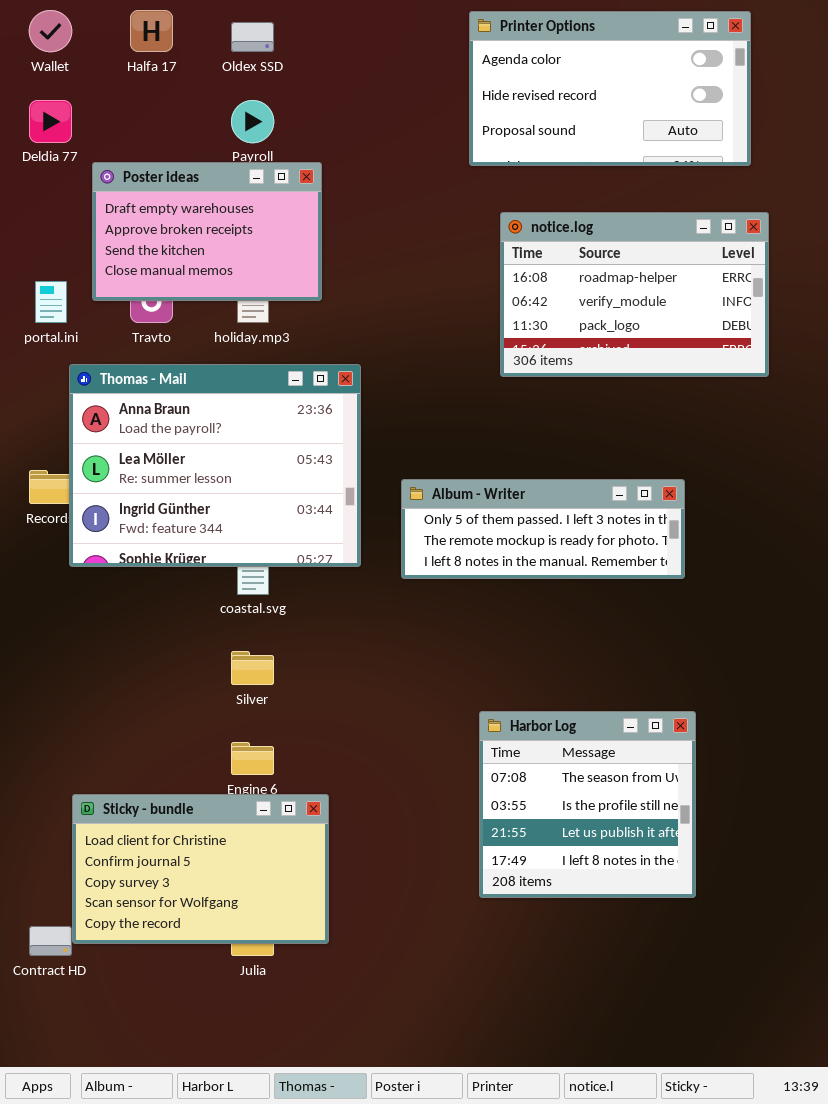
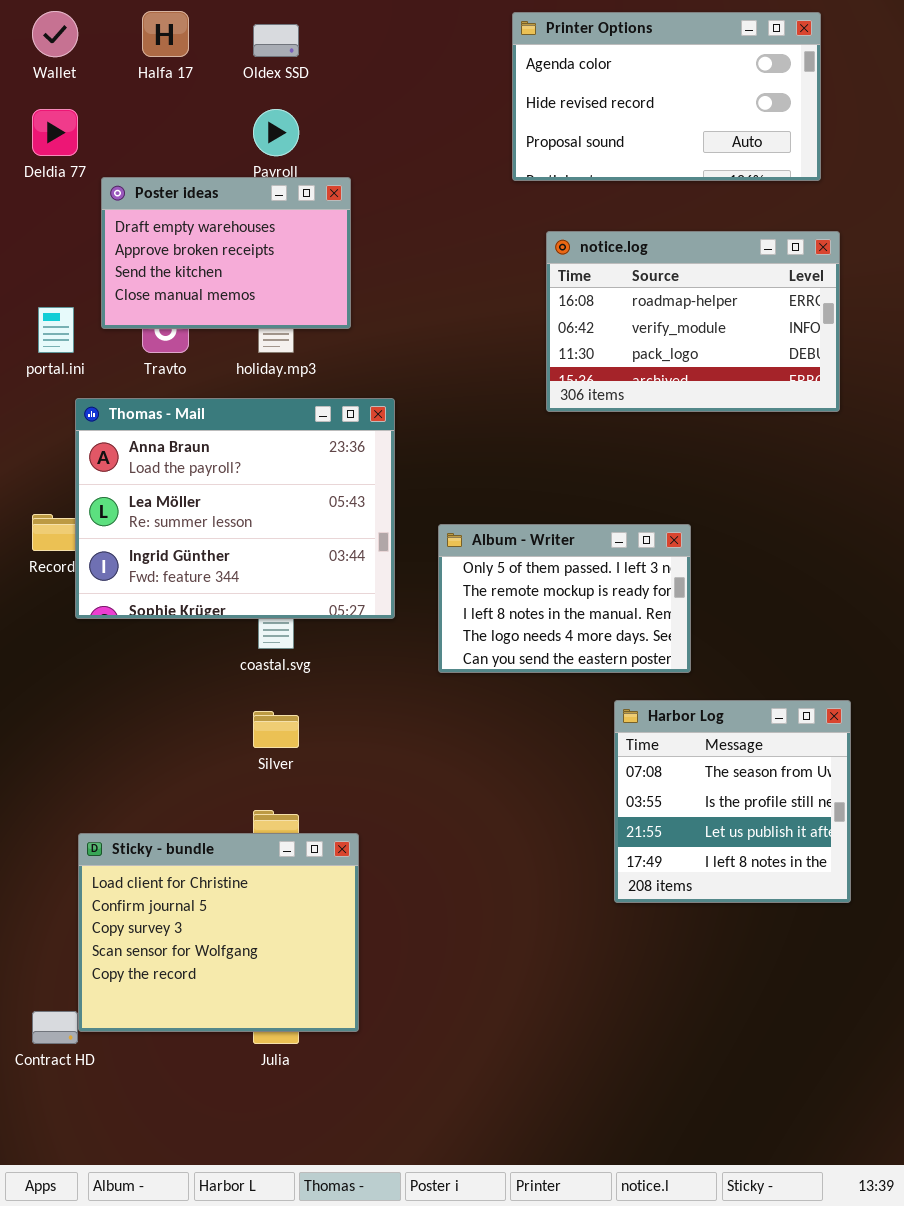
Album - Writer: [401,479,685,579] -> [438,524,691,673], resized
Harbor Log: [479,711,696,898] -> [614,700,851,903], moved
Sticky - bundle: [72,794,329,944] -> [78,833,359,1032], resized

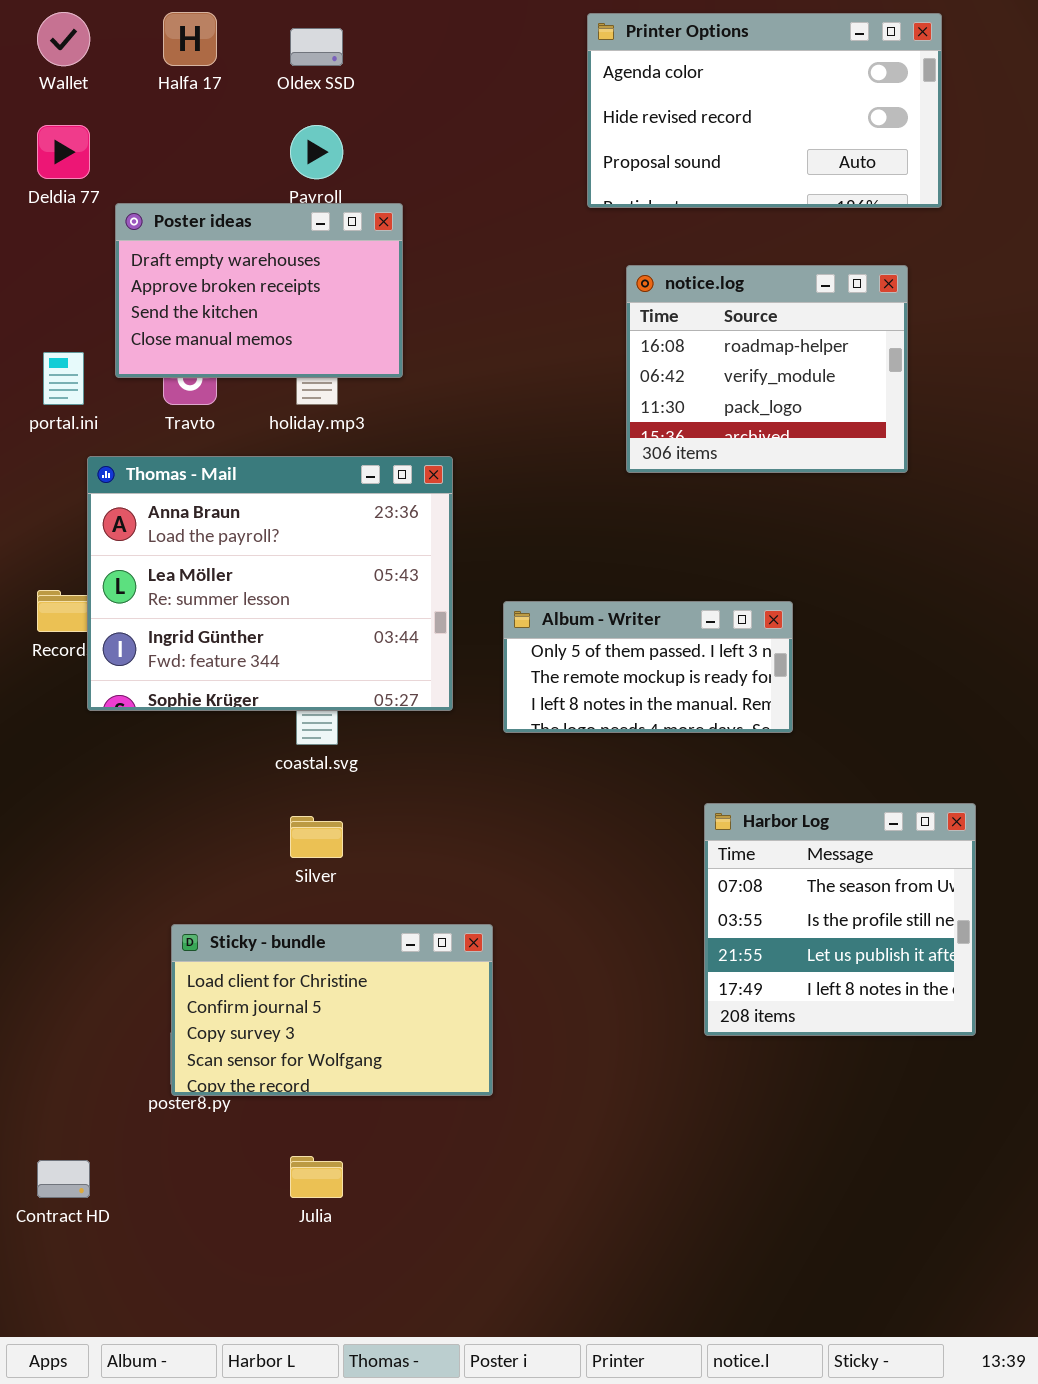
notice.log: [546,231,840,412] -> [626,265,908,473], resized
Album - Writer: [438,524,691,673] -> [503,601,793,733], resized
Sticky - bundle: [78,833,359,1032] -> [171,924,493,1096], moved, resized

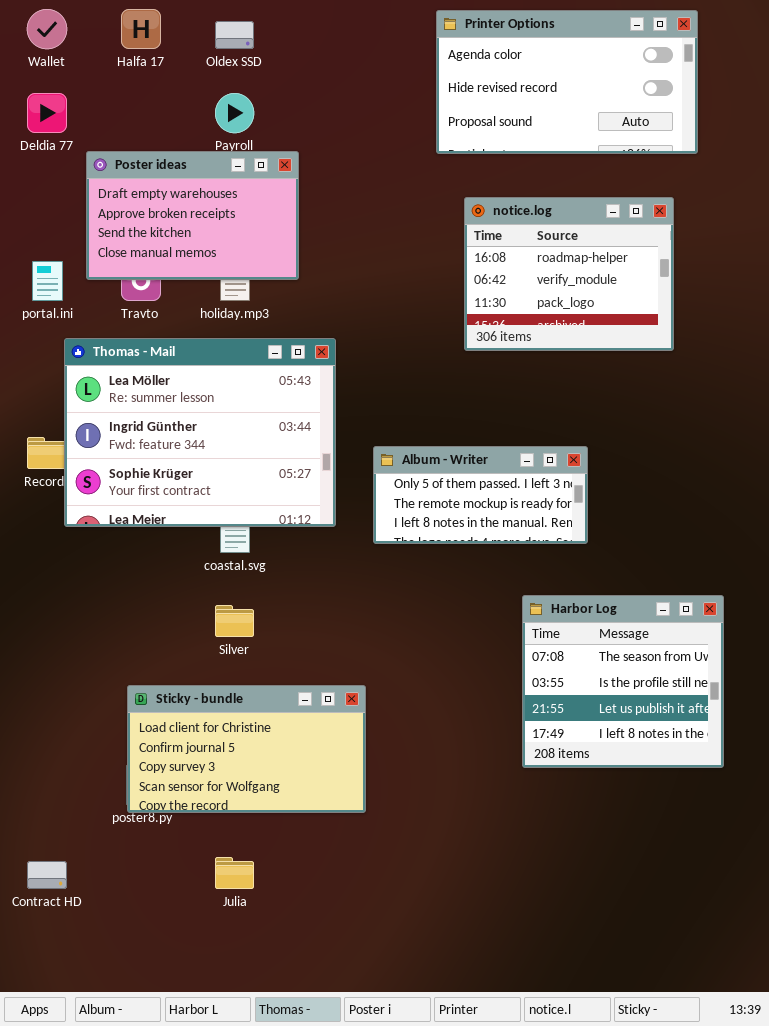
Thomas - Mail: [87,456,453,711] -> [64,338,336,527], scrolled down 1 row

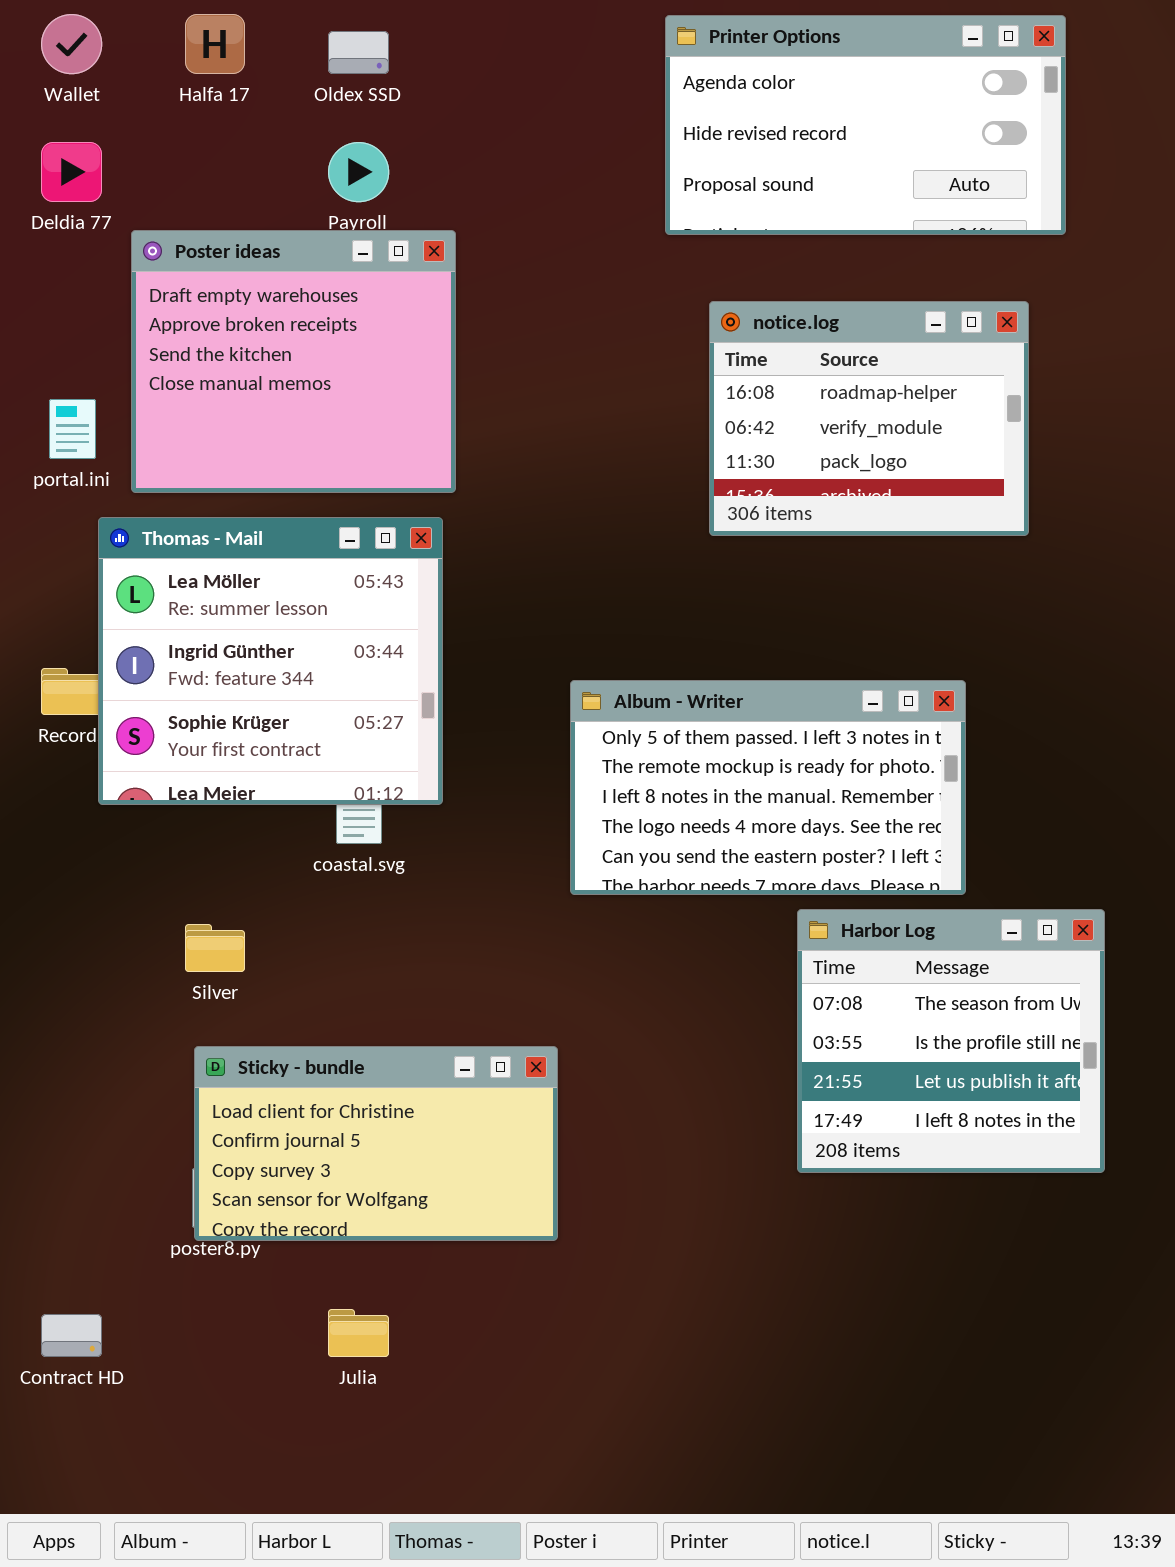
Poster ideas: [86,151,299,280] -> [131,230,456,493], resized
Thomas - Mail: [64,338,336,527] -> [98,517,443,805], resized
Album - Writer: [373,446,588,544] -> [570,680,966,895], resized
Silver: [215,605,254,637] -> [185,924,245,972], moved

